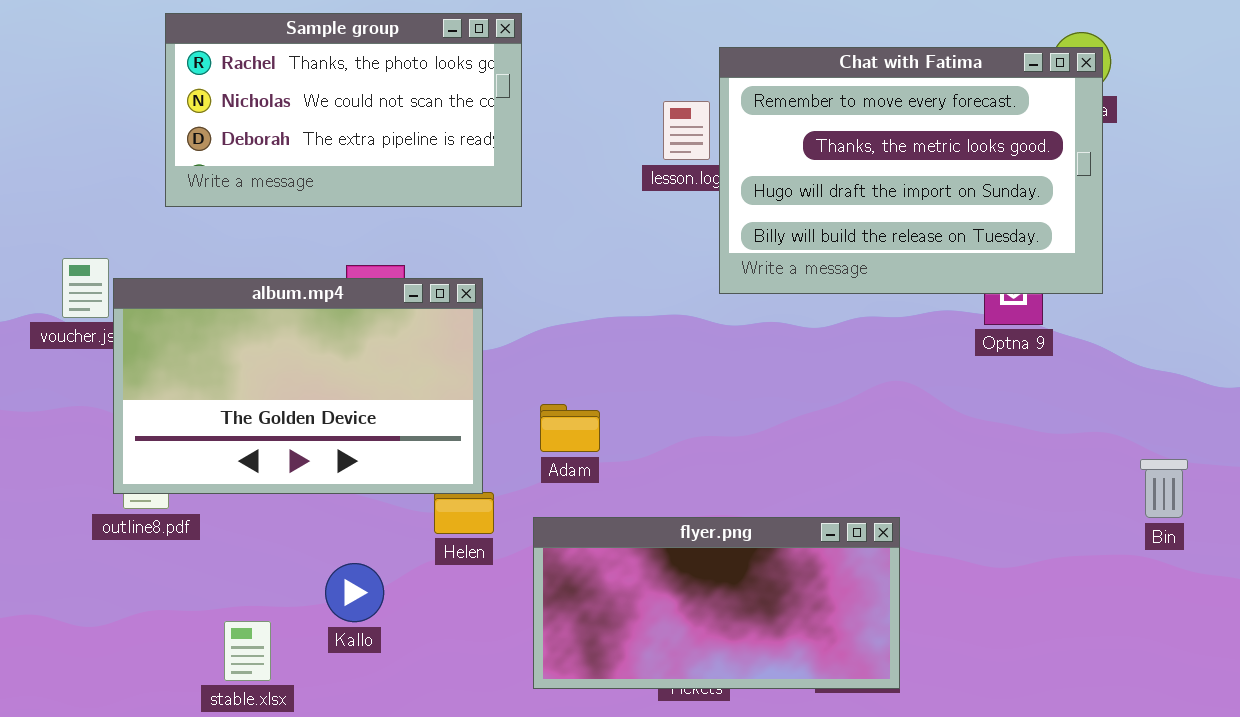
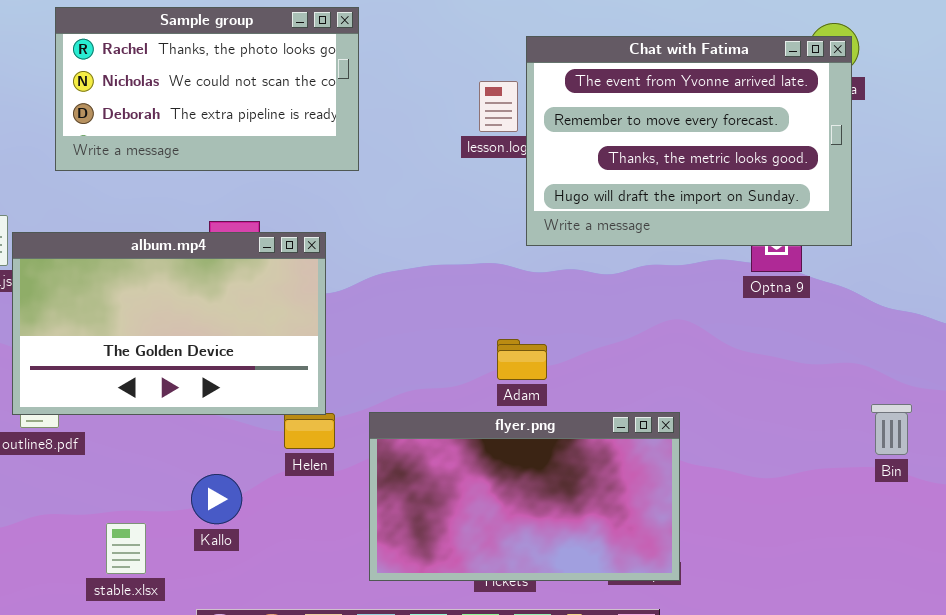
Chat with Fatima: [719,47,1103,294] -> [526,36,852,246], scrolled up 1 row
Adam: [540,404,600,452] -> [497,339,547,380], moved
Bin: [1140,459,1188,518] -> [871,404,912,455], moved
flyer.png: [533,517,900,689] -> [369,412,680,581], resized

